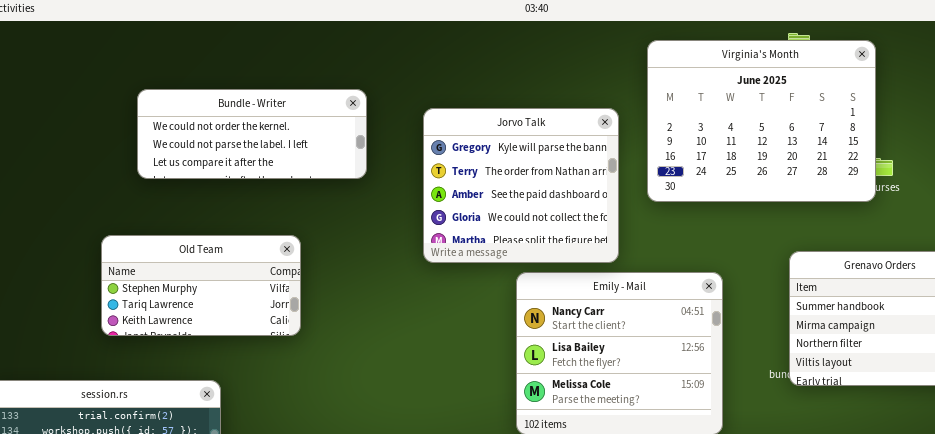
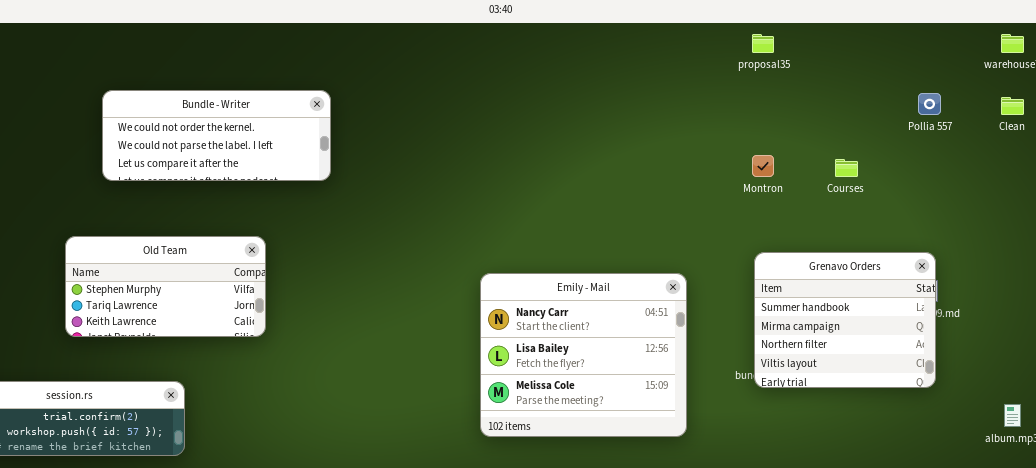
Virginia's Month: [647,40,876,202] -> none, closed
Jorvo Talk: [423,108,619,263] -> none, closed

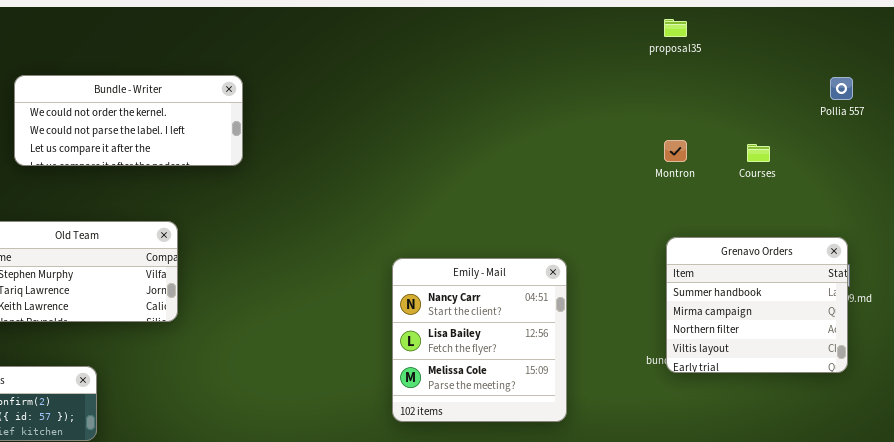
Emily - Mail: [480,273,687,437] -> [392,258,567,422], resized

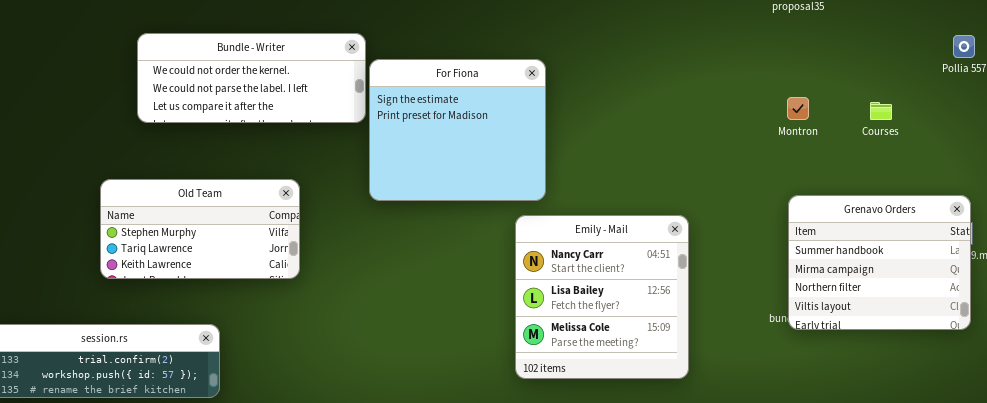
For Fiona: none -> [369,59,546,201], opened

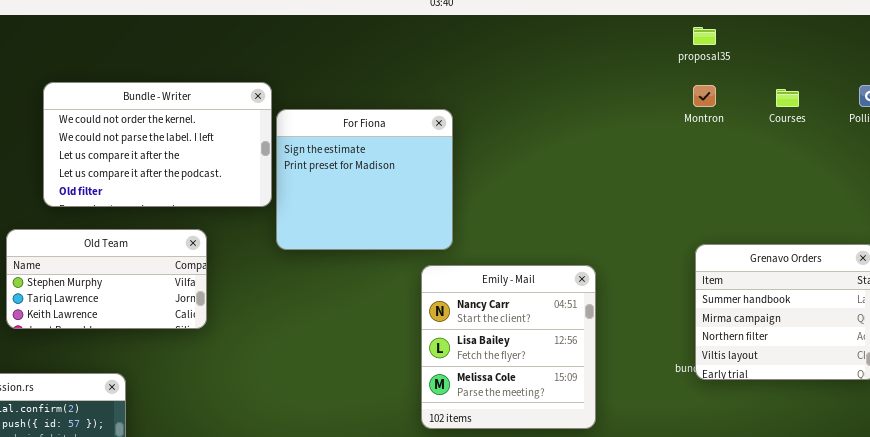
Bundle - Writer: [137,33,366,123] -> [43,82,272,207], resized
Montron: [787,97,809,120] -> [693,85,716,107], moved
Courses: [870,102,892,120] -> [776,89,799,107], moved

